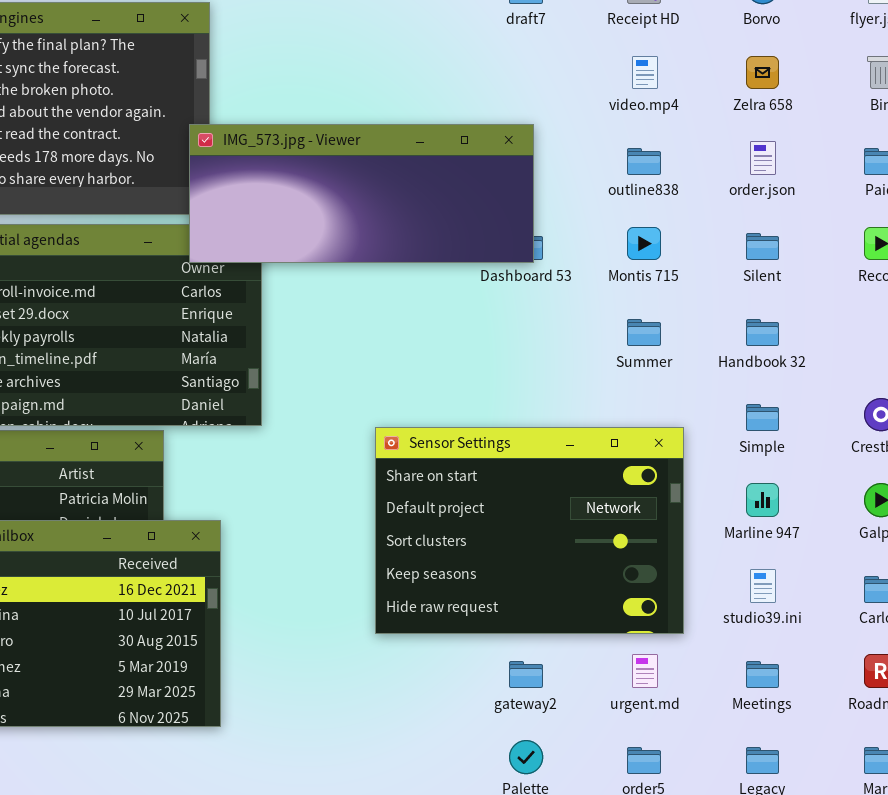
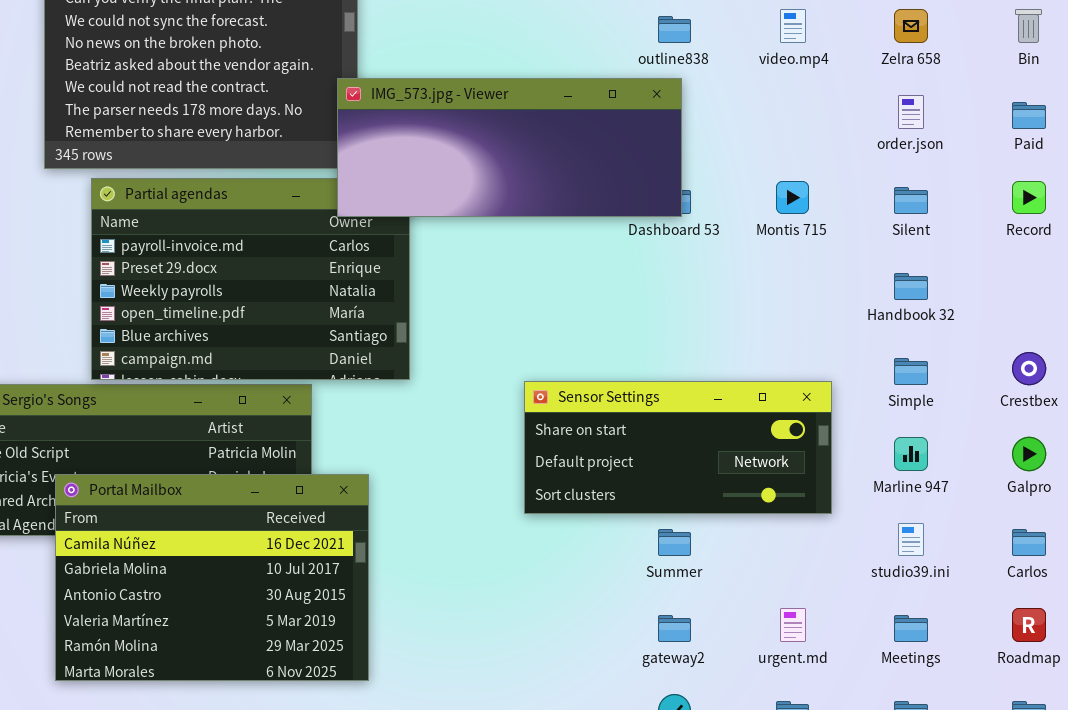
outline838: [627,148,661,175] -> [658,16,691,43], moved
Summer: [627,319,661,346] -> [658,529,691,556], moved
Sensor Settings: [375,427,684,634] -> [524,381,832,514], resized

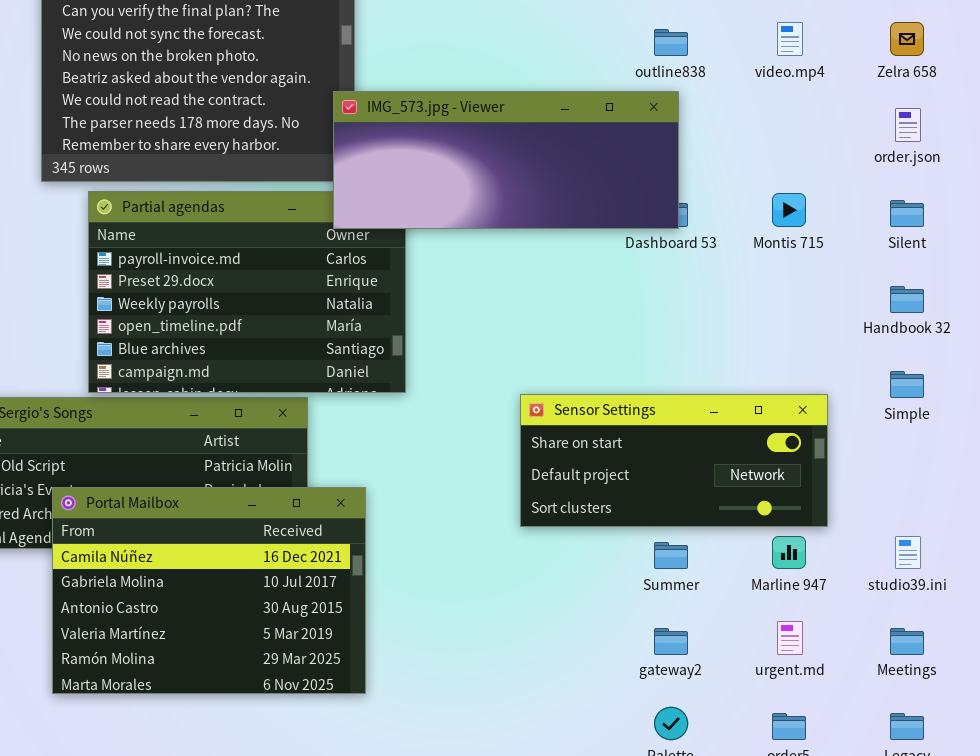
Marline 947: [894,437,928,471] -> [772,536,806,569], moved

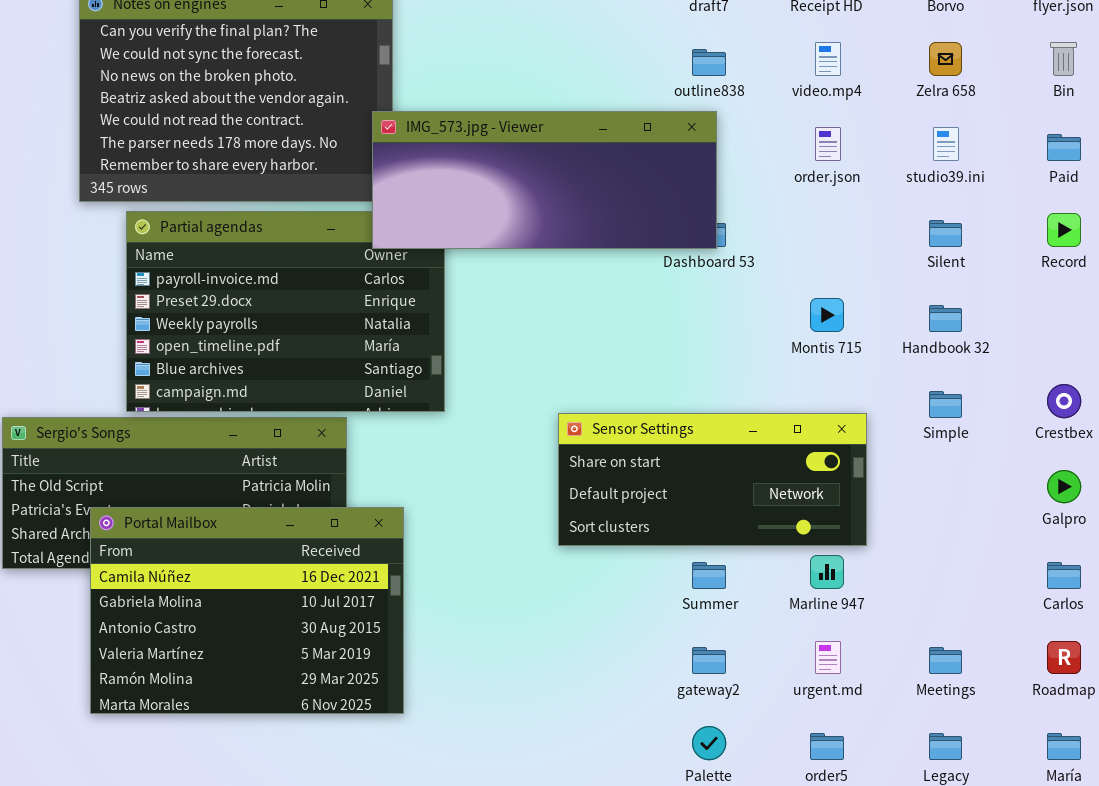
order.json: [895,108,921,142] -> [815,127,841,161], moved
Montis 715: [772,193,806,227] -> [810,298,844,332], moved
studio39.ini: [895,536,921,569] -> [933,127,959,161], moved

